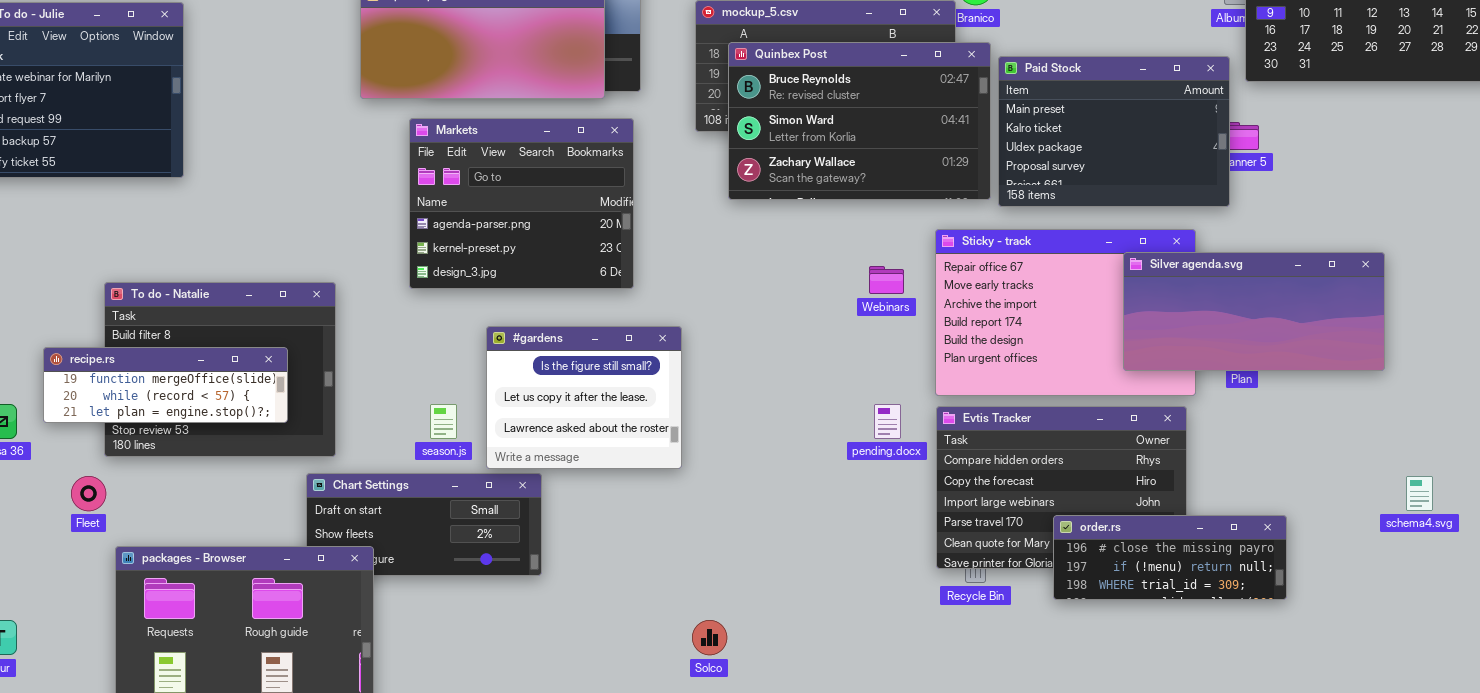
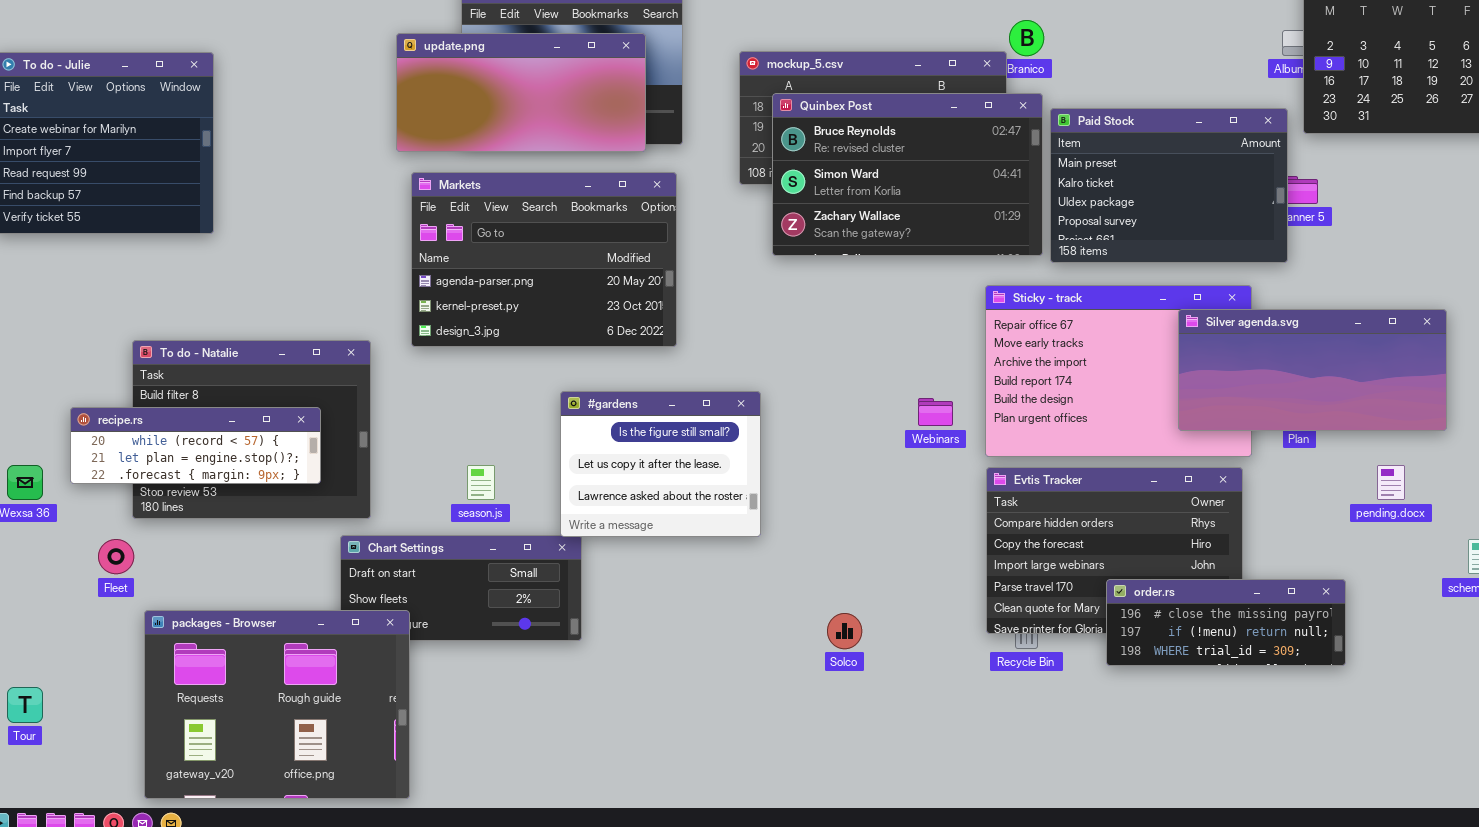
Markets: [409,118,634,289] -> [411,172,677,347], resized
Webinars: [869,266,904,294] -> [918,398,953,426], moved
#gardens: [486,326,682,469] -> [560,391,761,537], moved
recipe.rs: [43,347,288,423] -> [70,407,321,484], scrolled down 1 row
pending.docx: [874,404,901,439] -> [1377,465,1405,500], moved
Solco: [692,620,727,655] -> [827,613,862,649], moved

